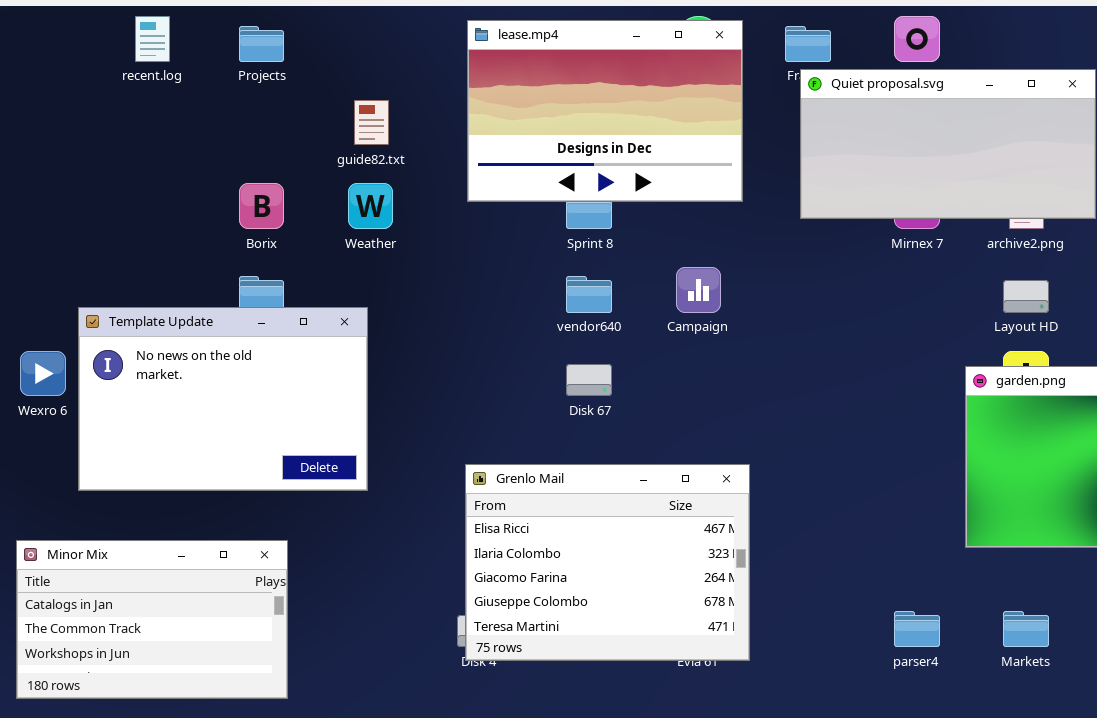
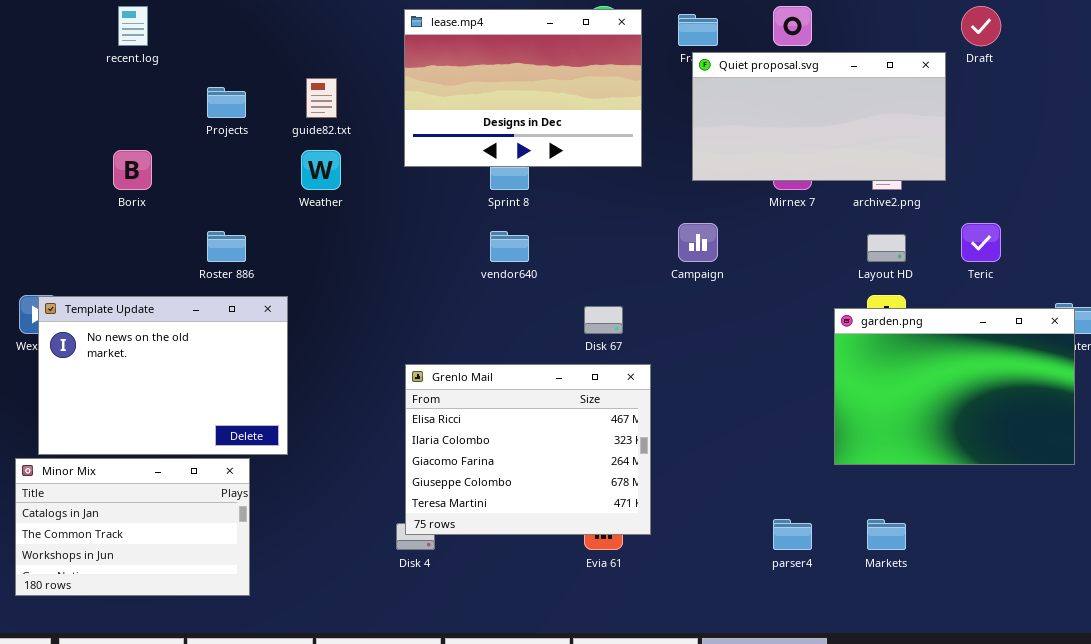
Projects: [239,26,284,62] -> [207,87,246,118], moved
Borix: [239,183,284,229] -> [113,150,152,190], moved
Campaign: [676,267,721,313] -> [678,223,718,262], moved
Template Update: [78,307,368,491] -> [38,296,288,455], moved
Disk 67: [566,364,612,396] -> [584,306,623,334], moved
Grenlo Mail: [465,464,750,661] -> [405,364,651,535], moved

